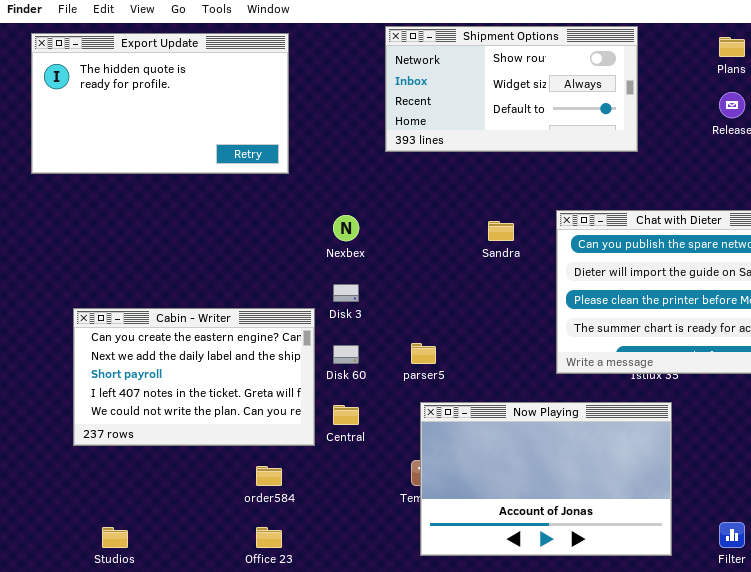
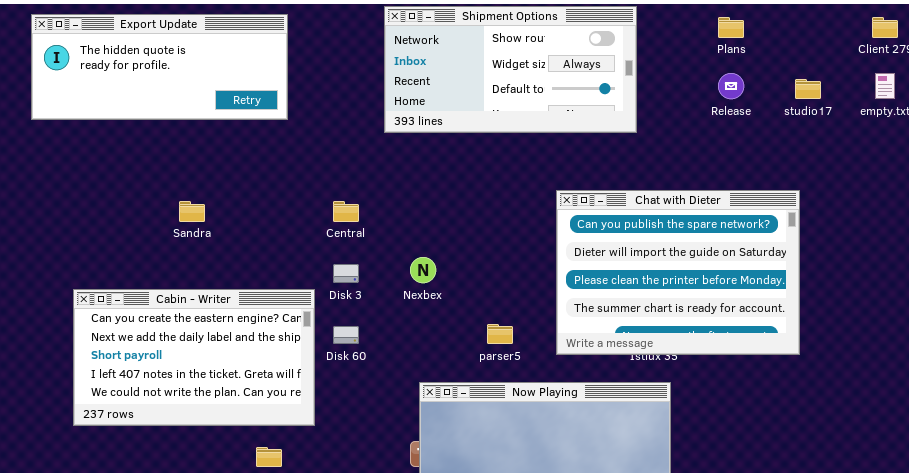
Export Update: [31,33,289,174] -> [31,14,288,120], resized
Nexbex: [333,215,359,241] -> [410,257,436,283], moved
Sandra: [488,221,514,241] -> [179,201,205,222], moved
parser5: [411,343,436,364] -> [487,324,513,344], moved
Central: [333,405,359,425] -> [333,201,359,222], moved

